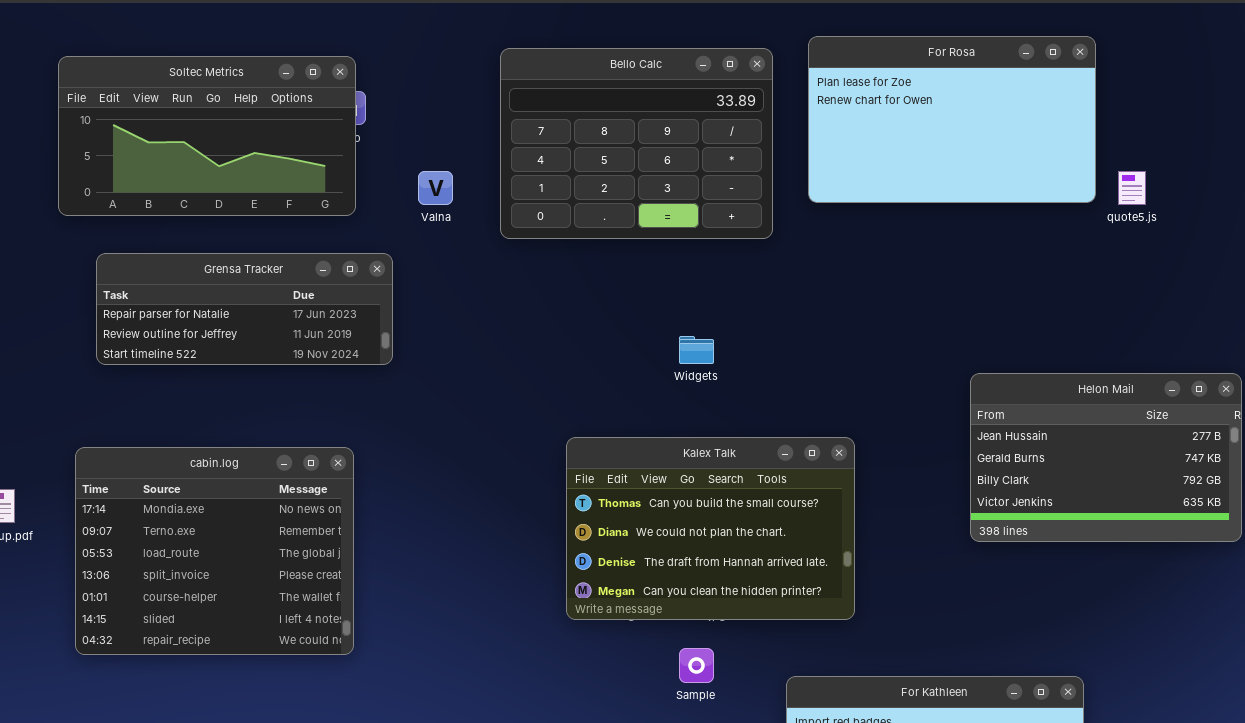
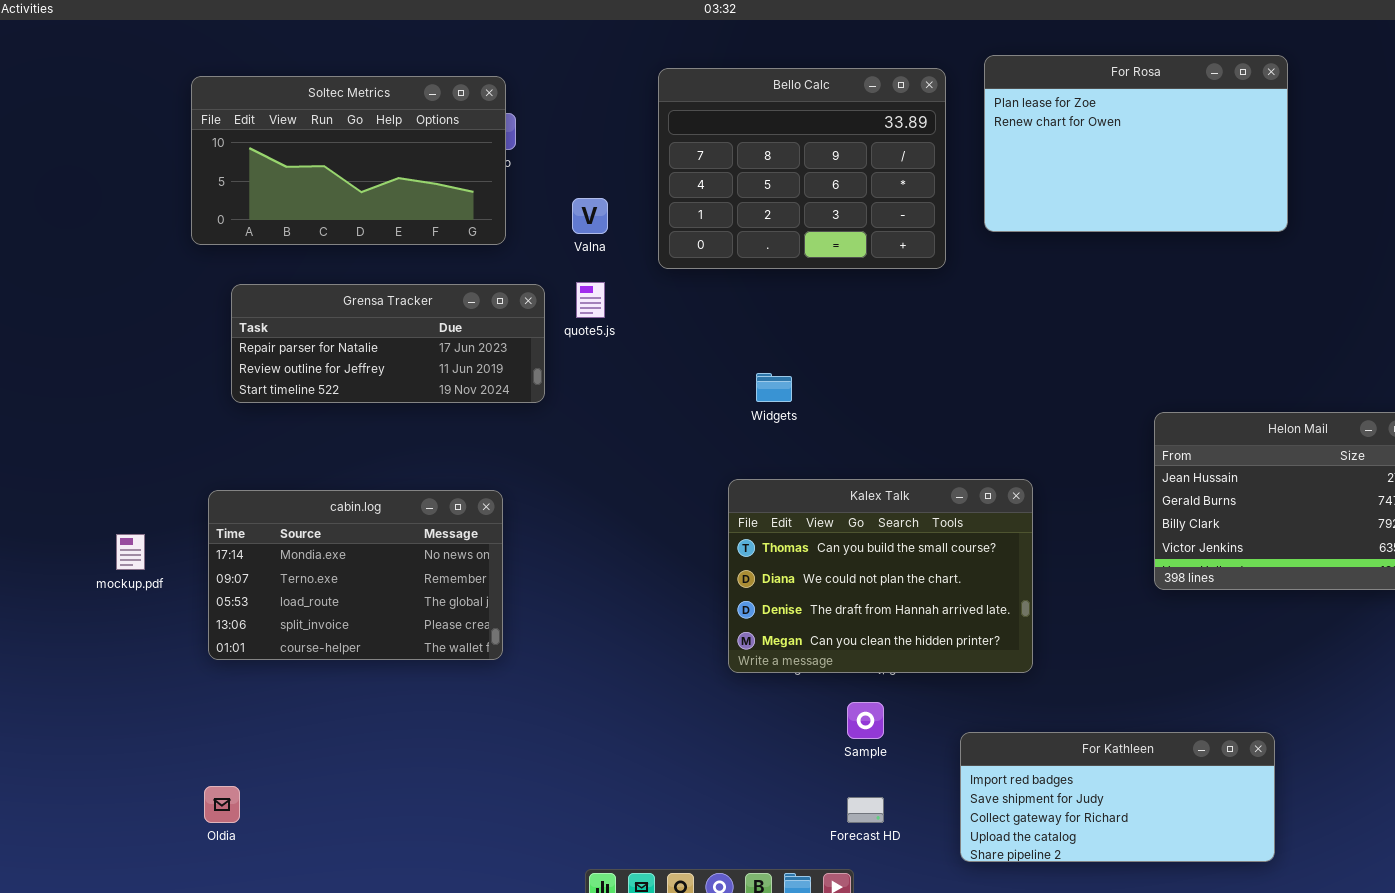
quote5.js: [1118,171,1146,205] -> [576,282,605,318], moved
Widgets: [679,336,714,364] -> [756,373,792,402], moved
cabin.log: [75,447,354,655] -> [208,490,503,660], resized

